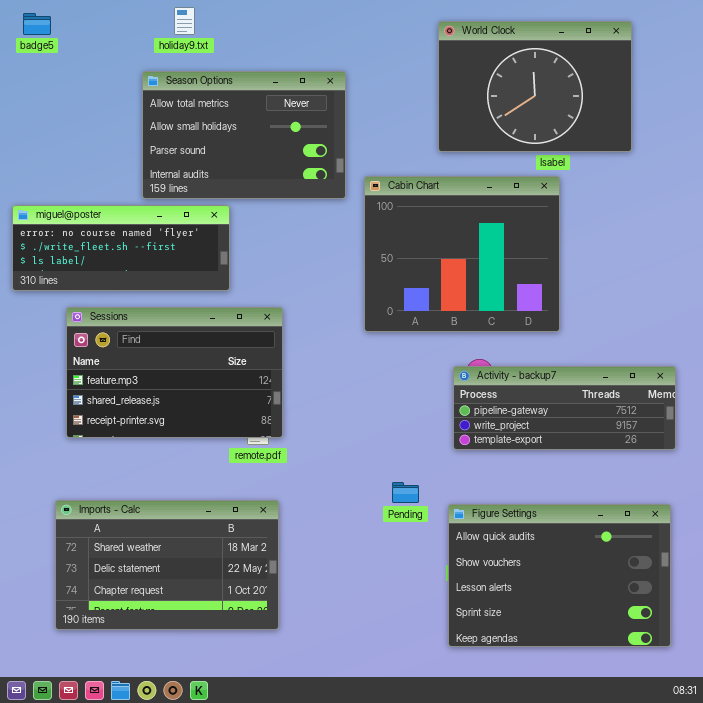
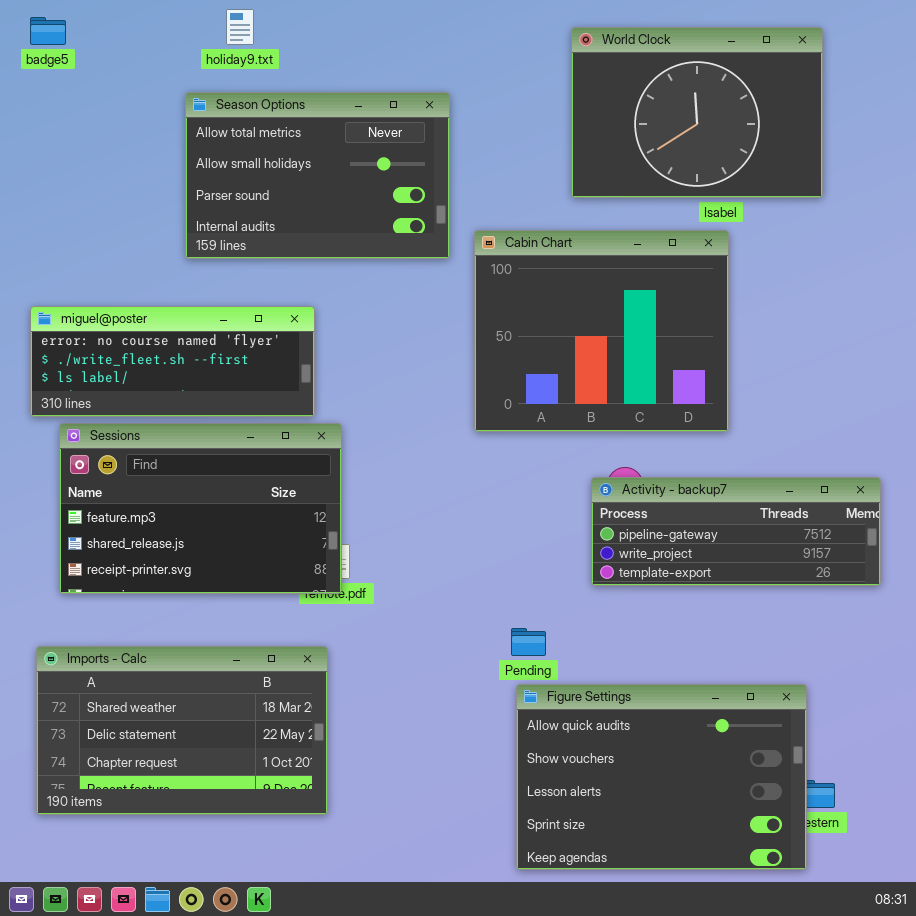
miguel@poster: [12,205,230,291] -> [30,306,315,417], moved
Sessions: [66,307,283,438] -> [59,423,342,594], moved
Imports - Calc: [55,500,279,630] -> [36,646,328,815], moved
Figure Settings: [448,504,671,647] -> [516,684,807,870], moved

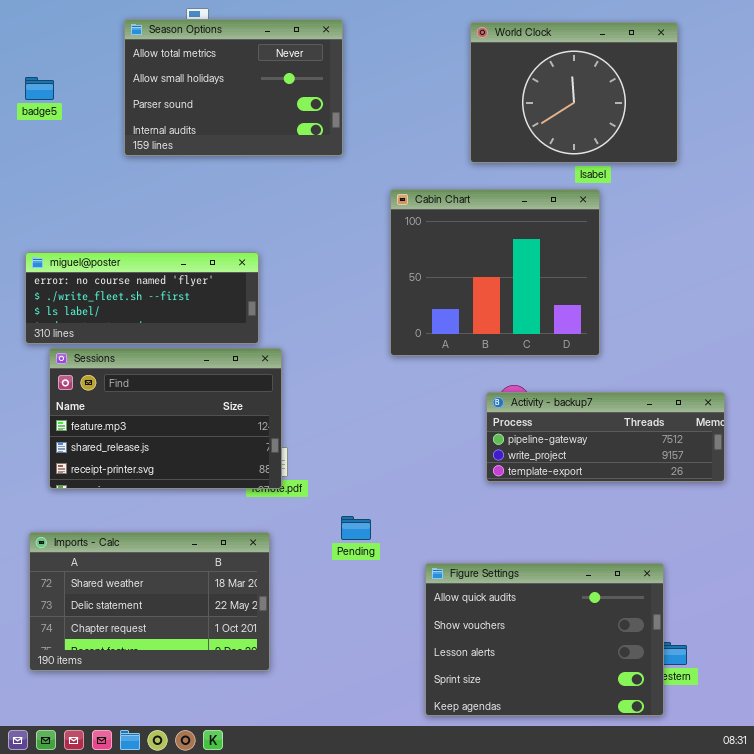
badge5: [30,17,66,45] -> [25,77,54,100], moved
Season Options: [185,92,450,259] -> [124,19,343,156], moved
Pending: [511,628,546,656] -> [341,516,371,540], moved

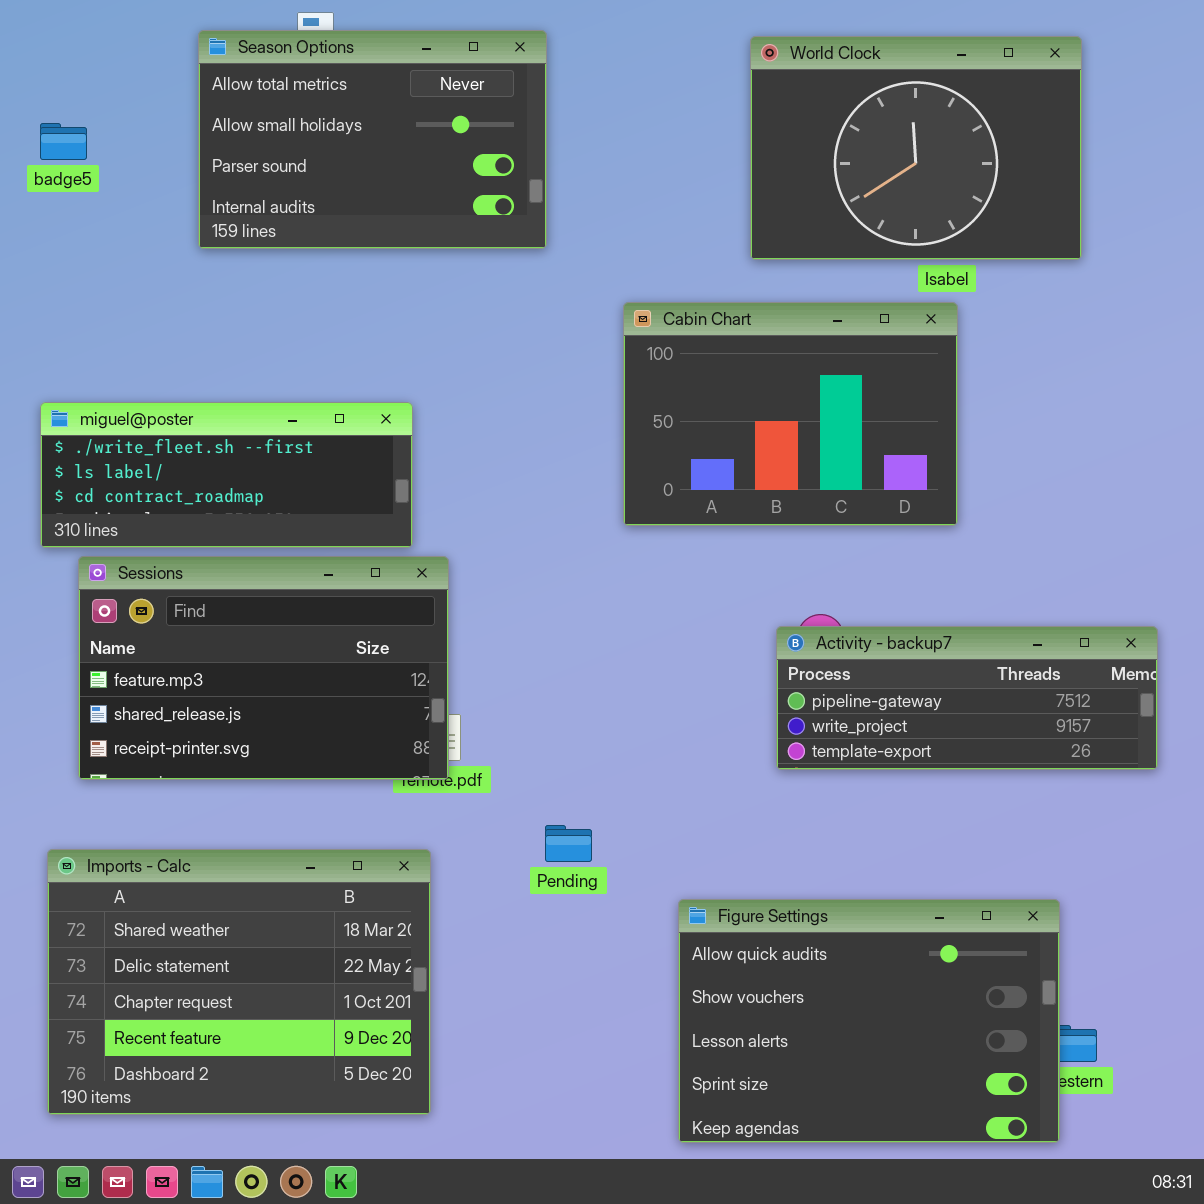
Cabin Chart: [390,189,600,356] -> [623,302,958,526], resized
miguel@poster: [25,252,259,344] -> [40,402,413,548], scrolled down 1 row
Imports - Calc: [29,532,270,671] -> [47,849,431,1115], resized

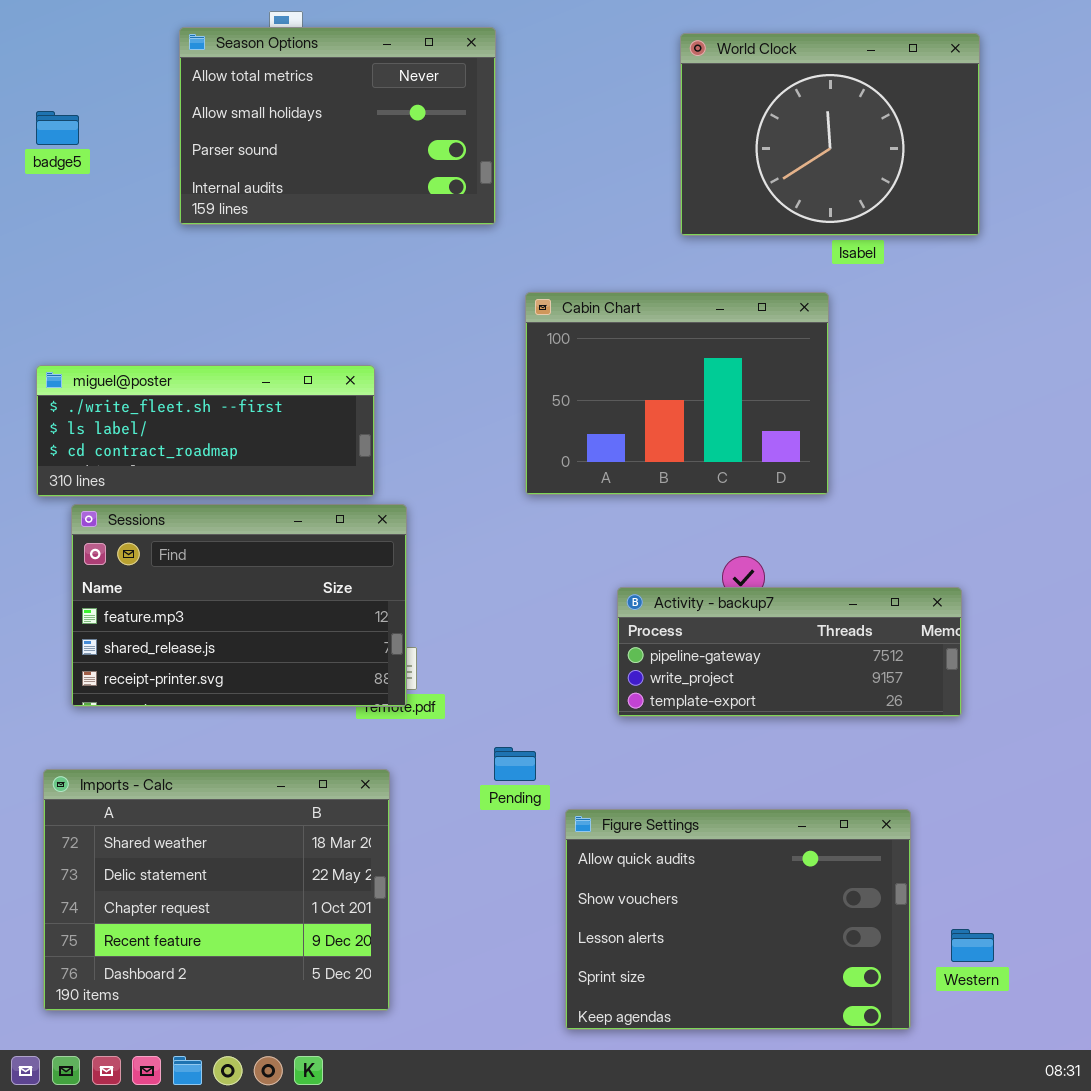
Cabin Chart: [623,302,958,526] -> [525,292,829,495], moved
Activity - backup7: [776,626,1158,770] -> [617,587,962,717], moved
Figure Settings: [678,899,1060,1143] -> [565,809,911,1030], moved

